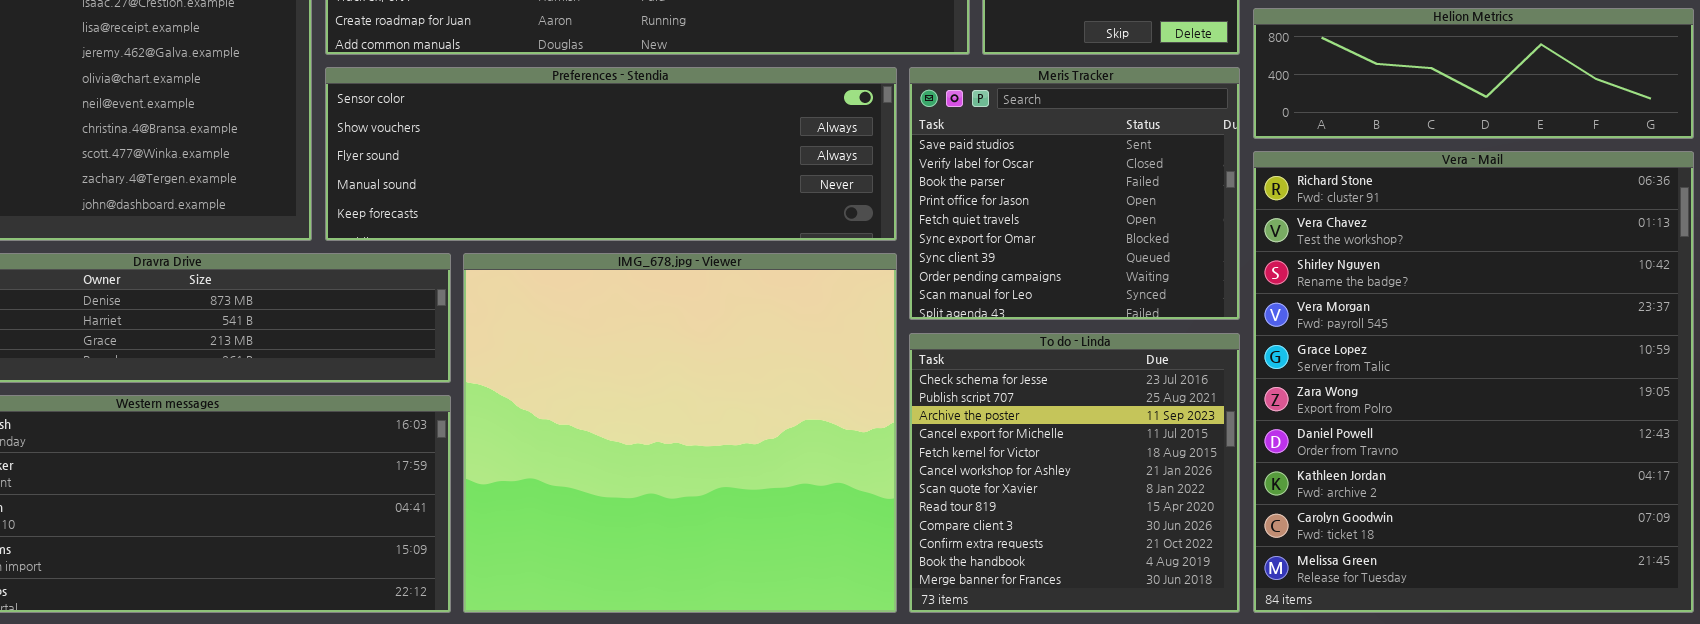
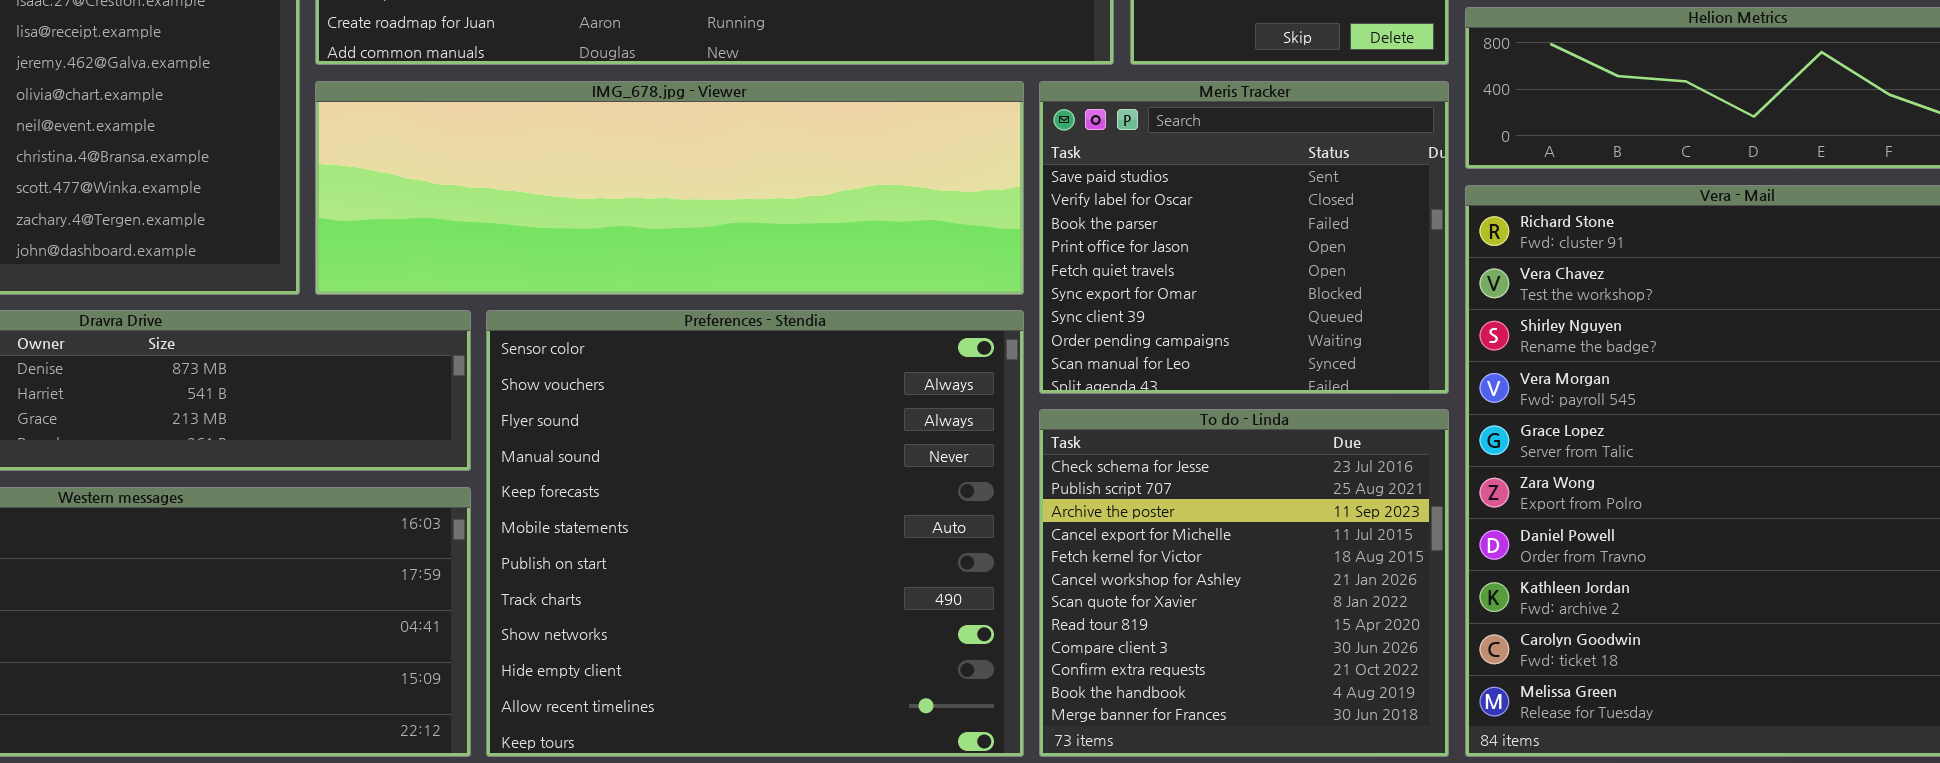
Preferences - Stendia: [325,67,897,241] -> [486,310,1024,757], moved, resized
IMG_678.jpg - Viewer: [463,253,897,613] -> [315,81,1024,295], moved, resized

